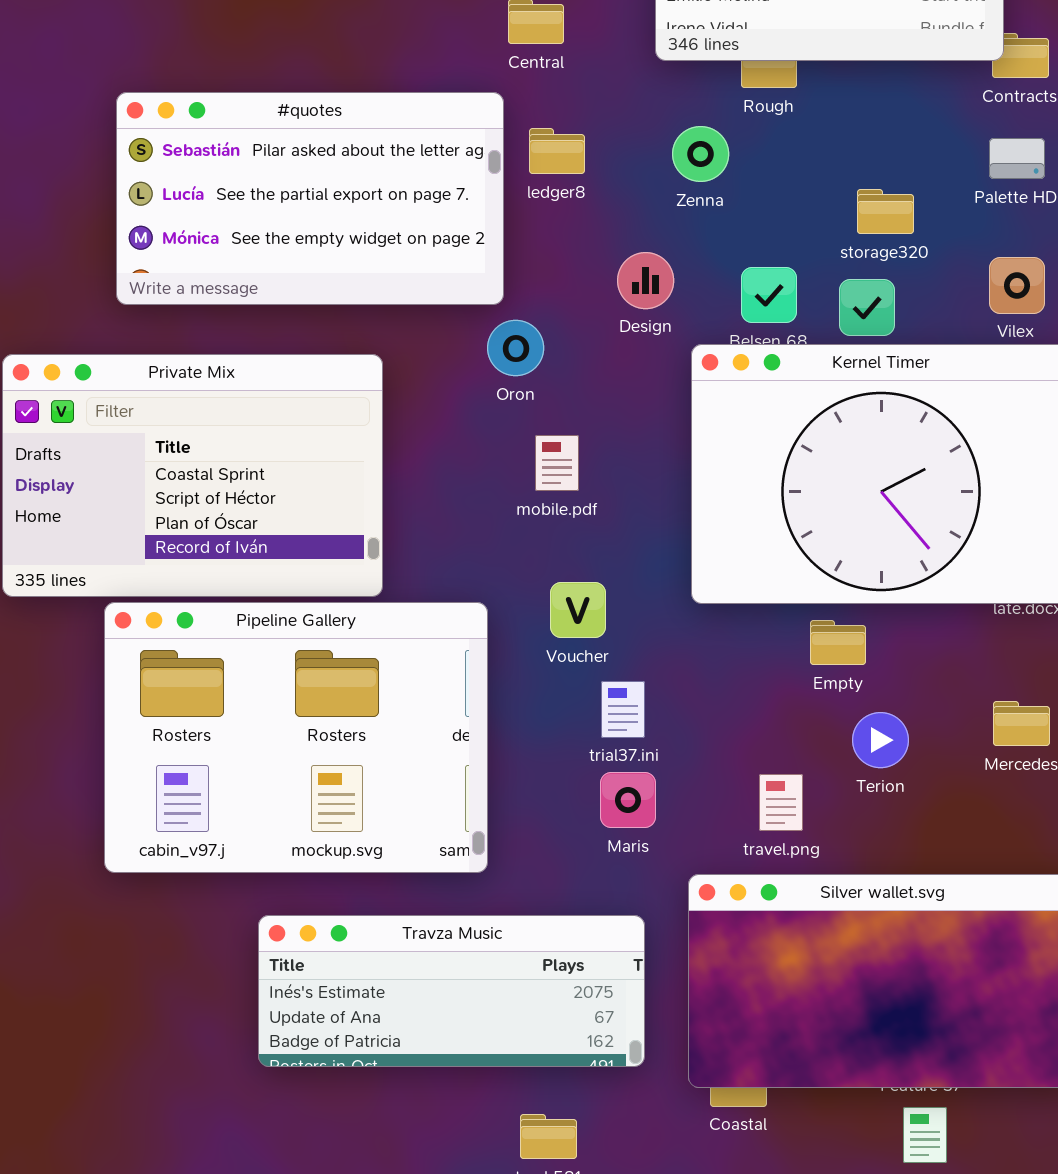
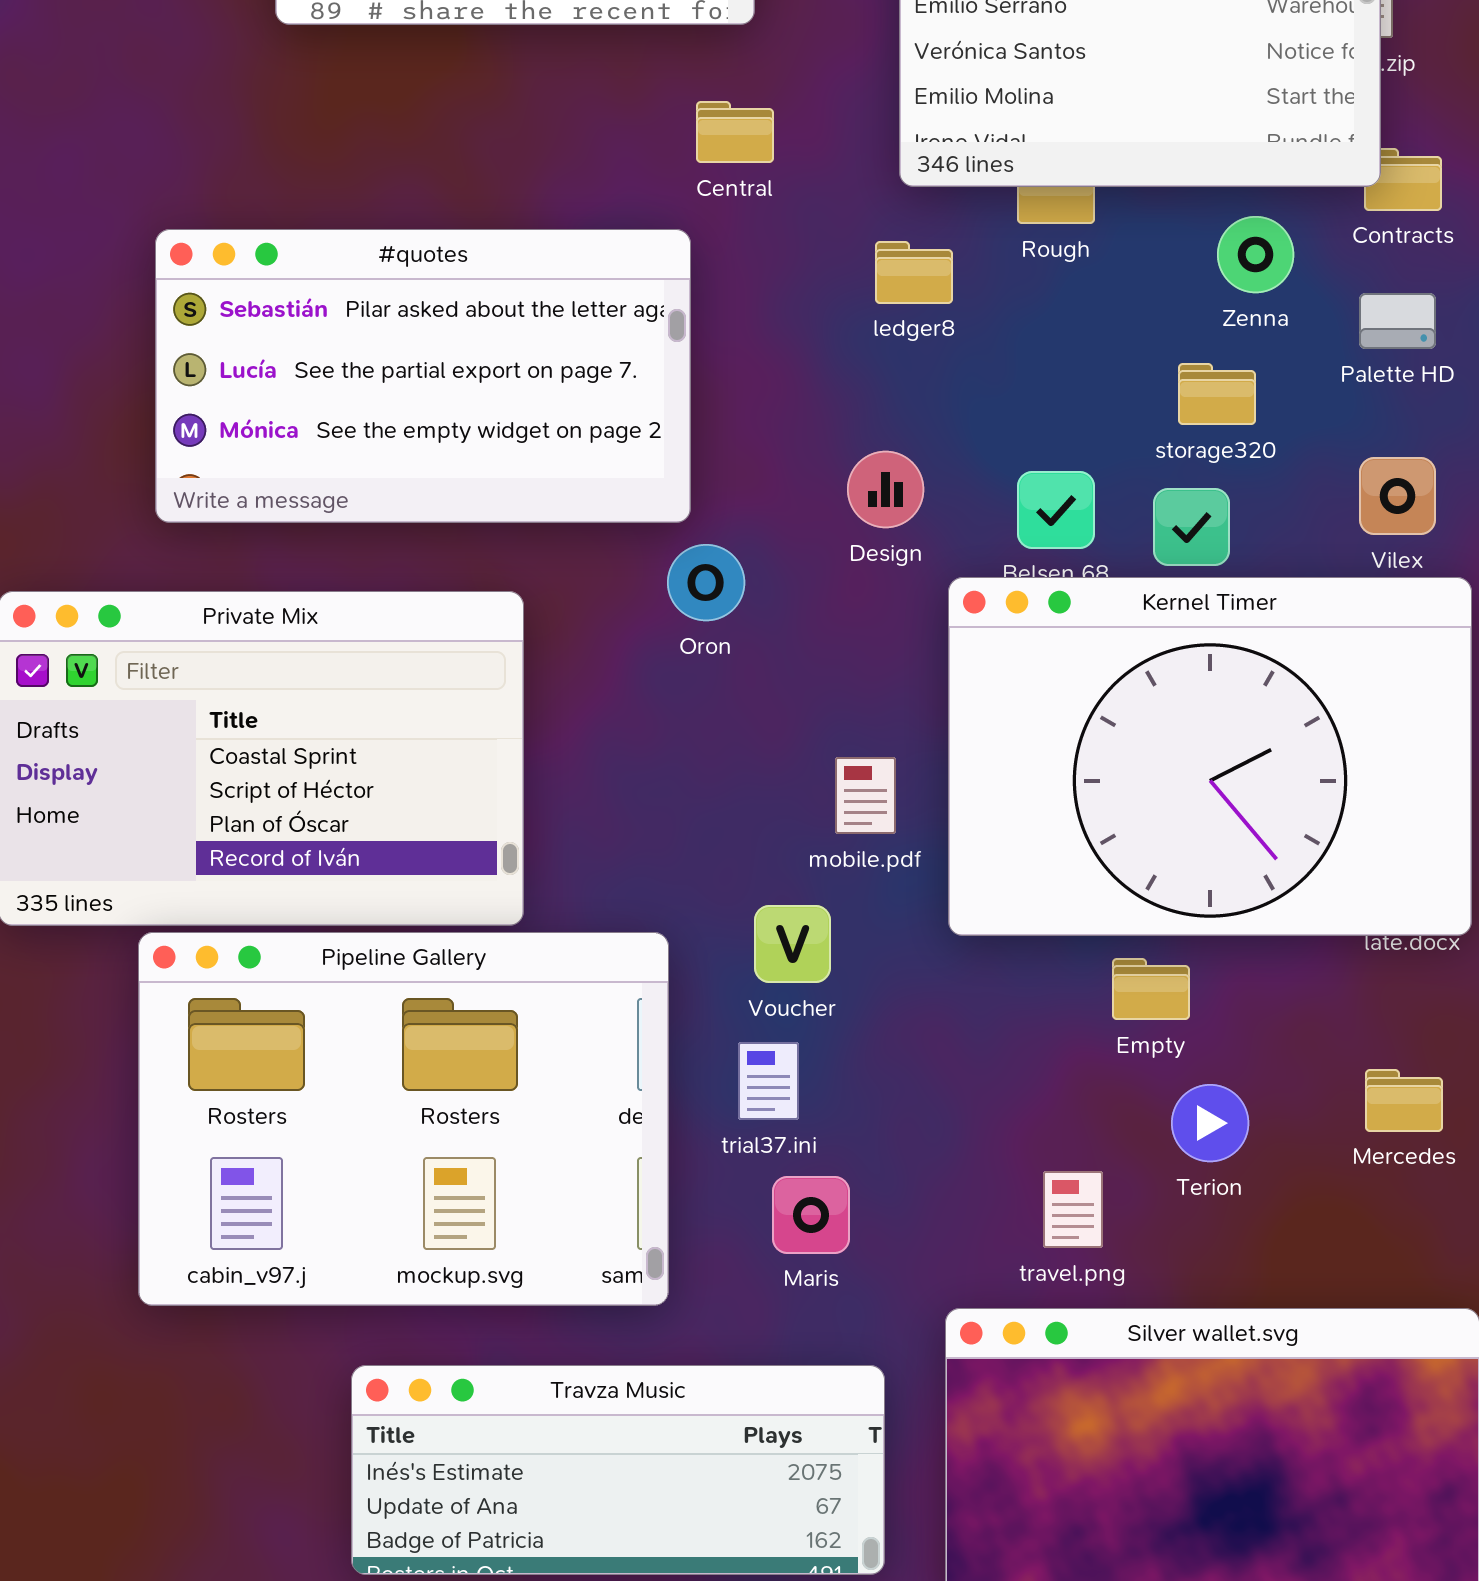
Zenna: [672,126,729,182] -> [1217,216,1294,293], moved
ledger8: [529,128,585,174] -> [875,241,953,304], moved
mobile.pdf: [535,435,579,491] -> [835,757,896,834], moved
trial37.ini: [601,681,645,738] -> [738,1042,799,1120], moved
Maris: [600,772,656,828] -> [772,1176,850,1254], moved

